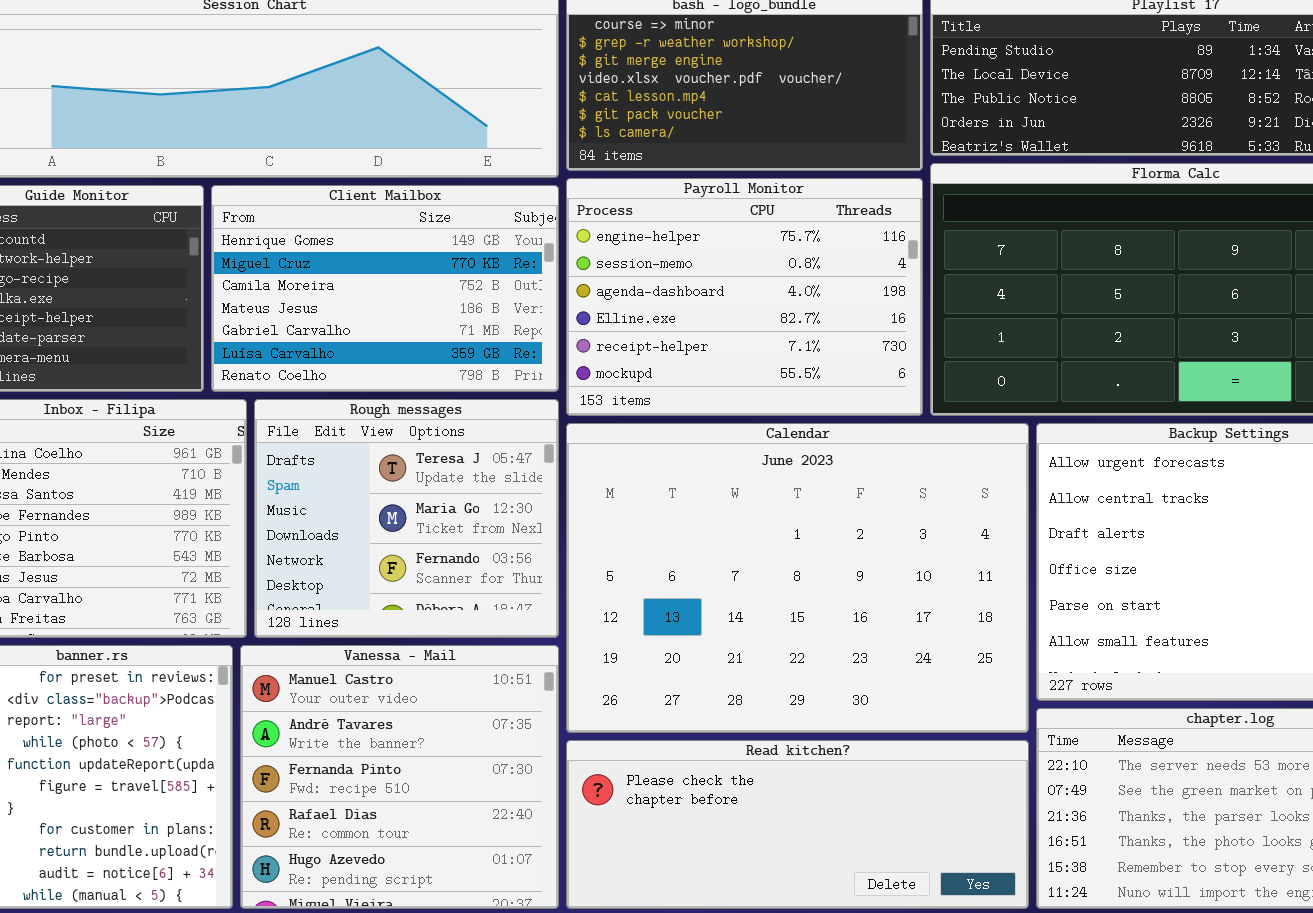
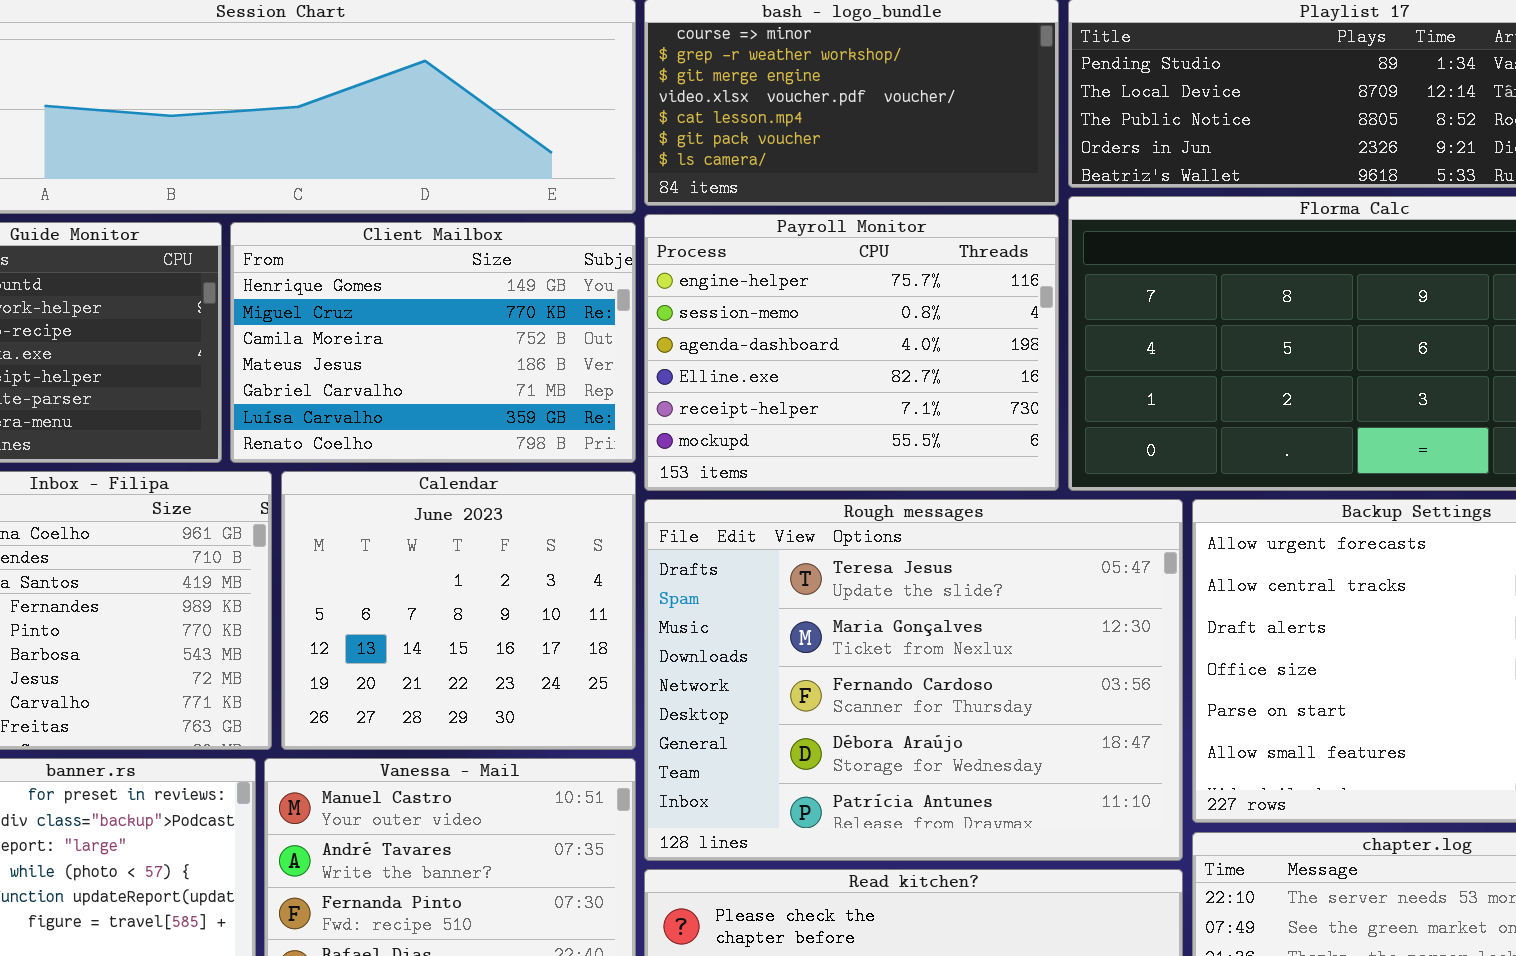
Rough messages: [254,399,559,638] -> [644,499,1183,861], moved, resized
Calendar: [566,423,1029,733] -> [281,471,636,750], moved, resized

